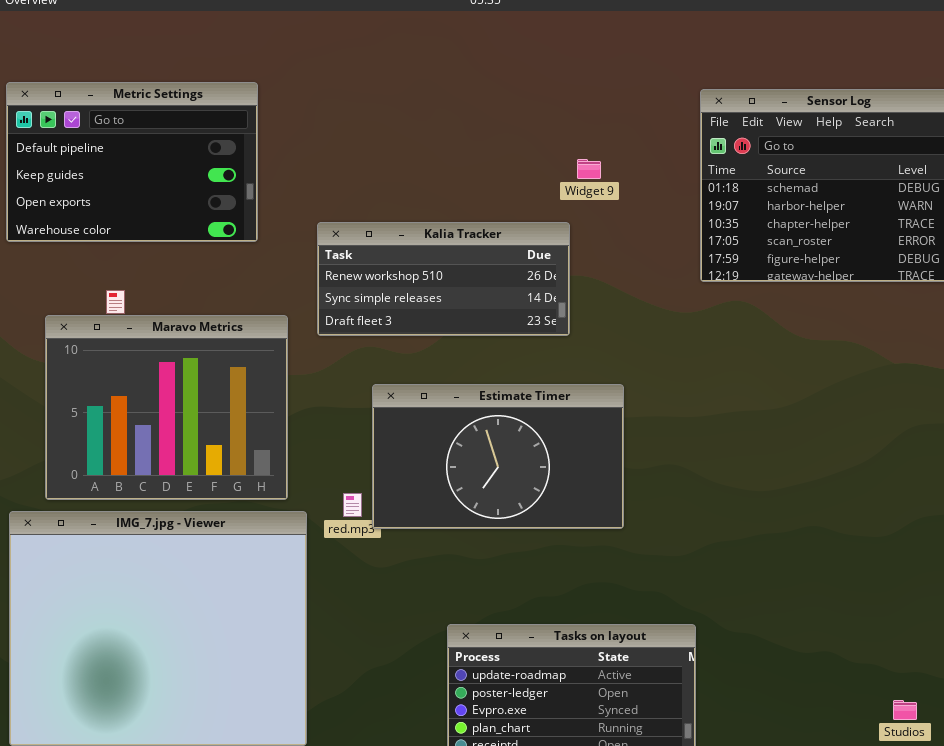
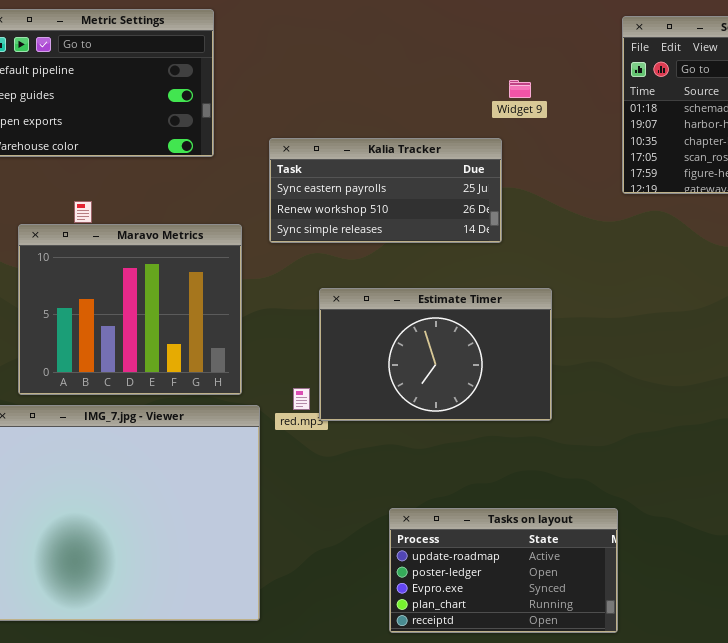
Kalia Tracker: [317,222,570,336] -> [269,138,502,243], scrolled up 1 row

